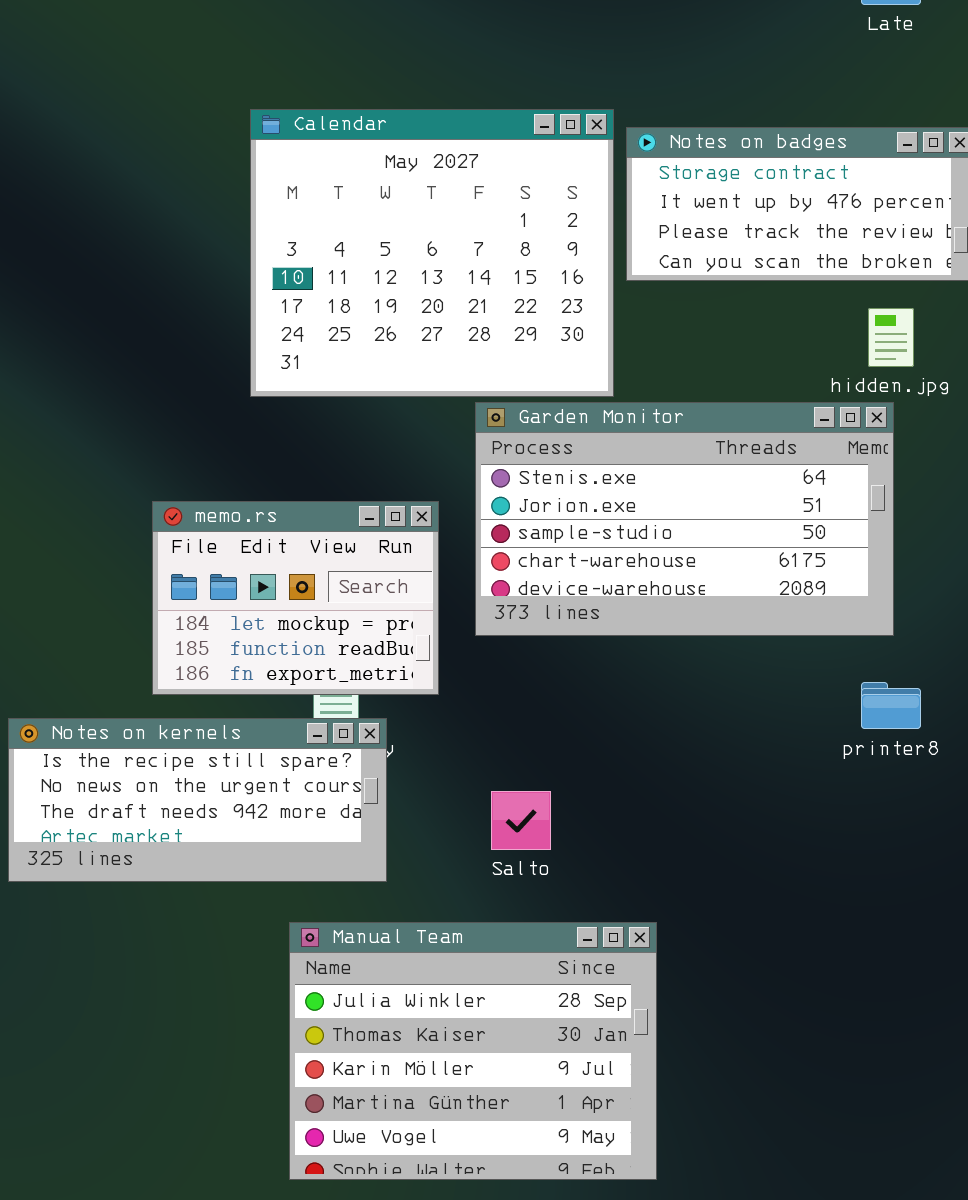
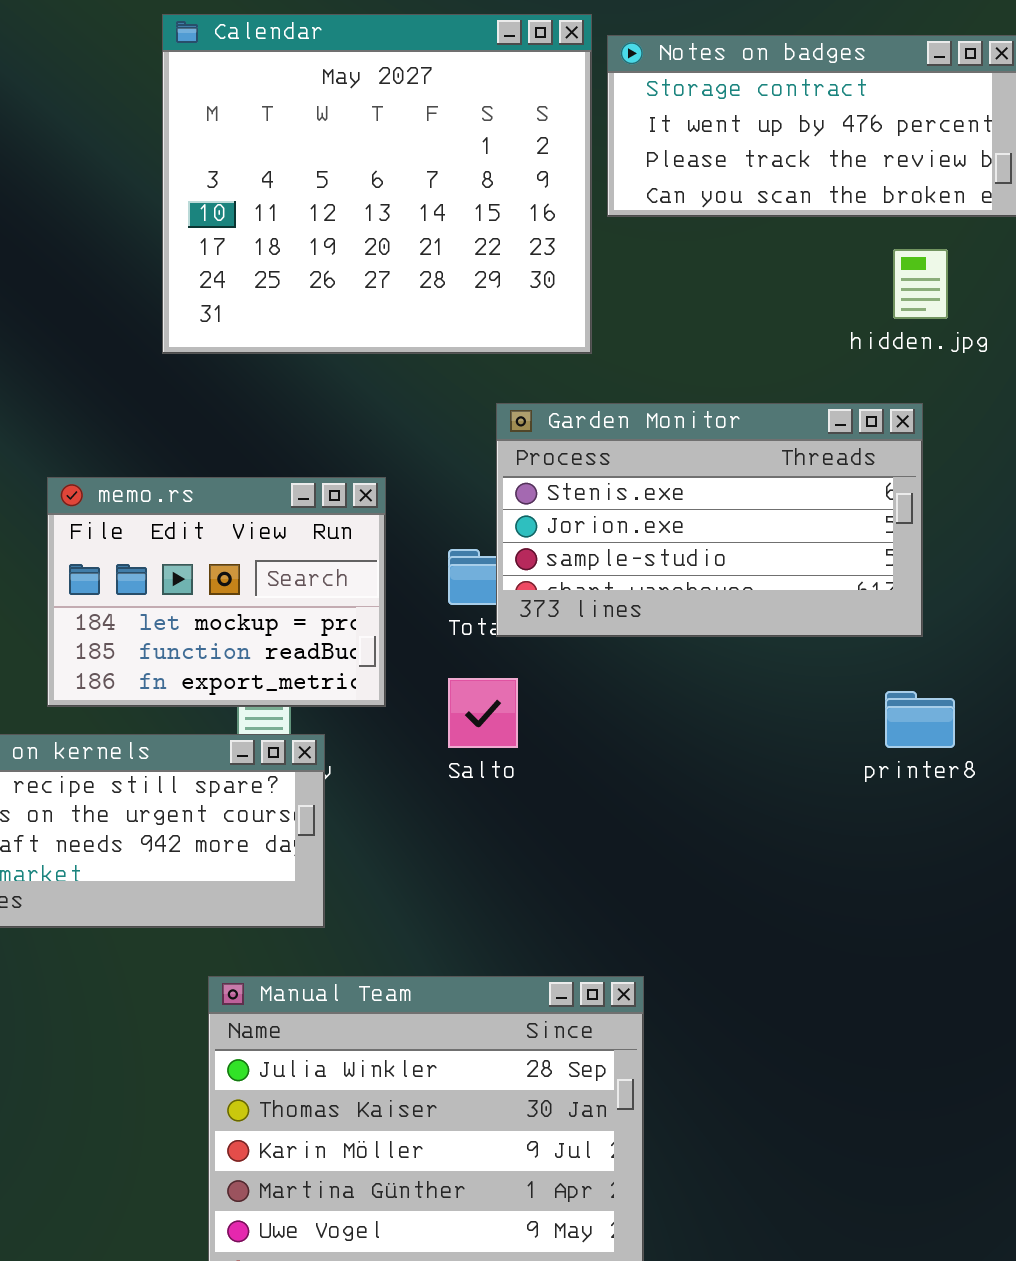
Garden Monitor: [475,402,894,636] -> [496,403,923,637], resized
Salto: [491,791,551,850] -> [448,678,518,748], moved

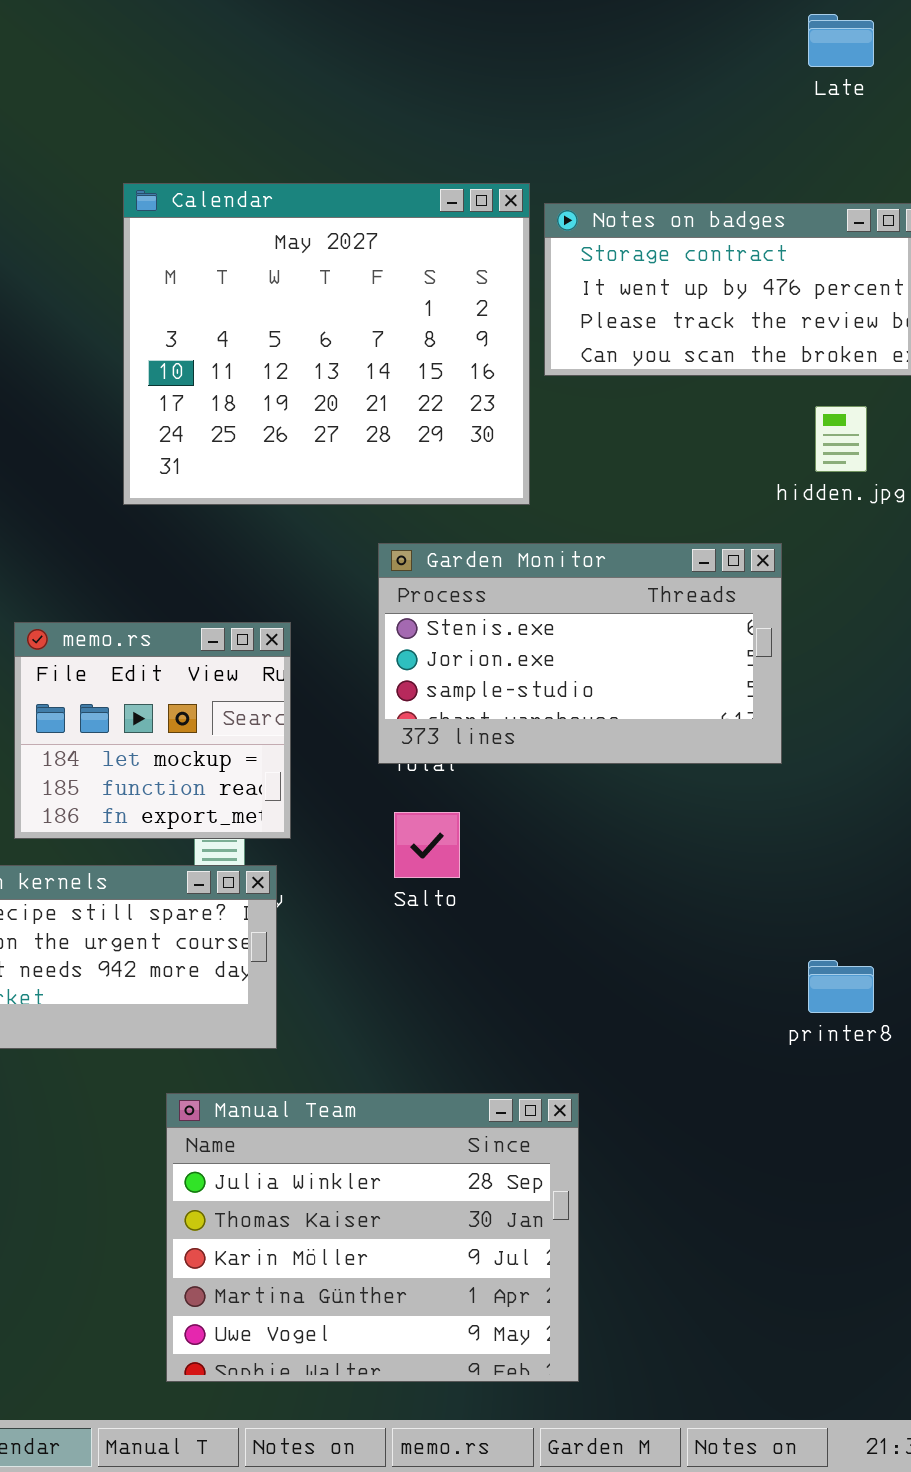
Garden Monitor: [496,403,923,637] -> [378,543,782,764], moved
memo.rs: [47,477,386,707] -> [14,622,291,839], resized
printer8: [885,691,955,748] -> [808,960,874,1013], moved

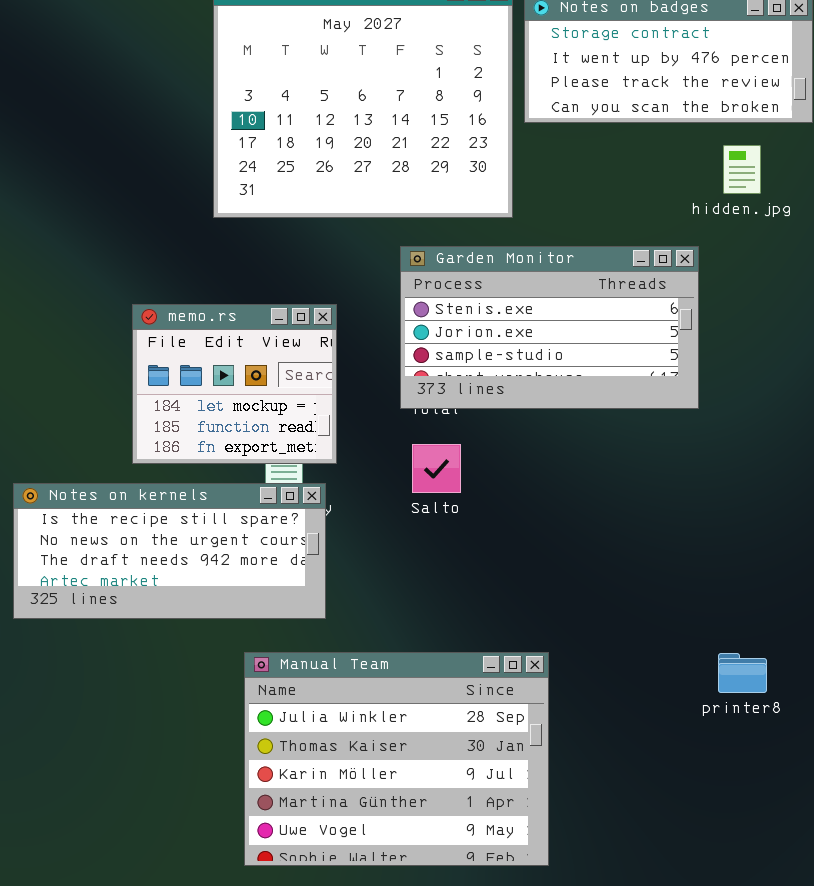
printer8: [808,960,874,1013] -> [718,653,767,693], moved

